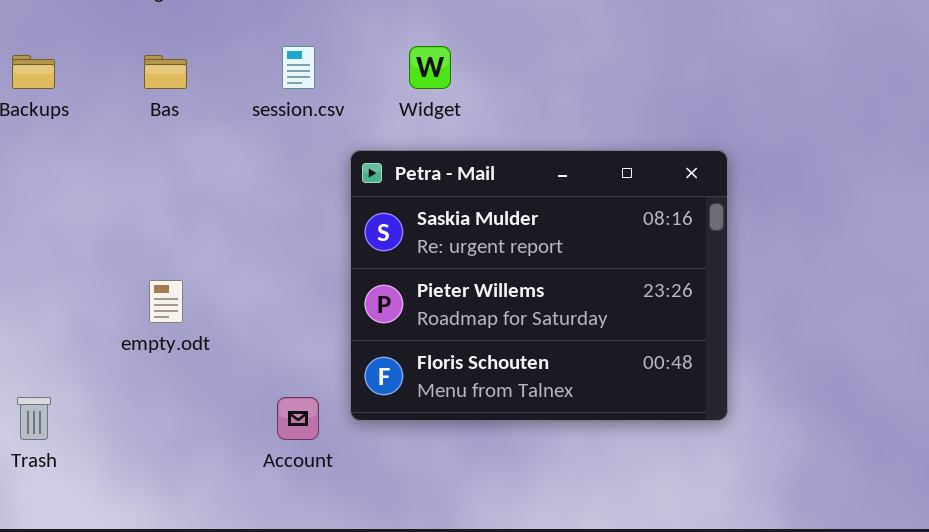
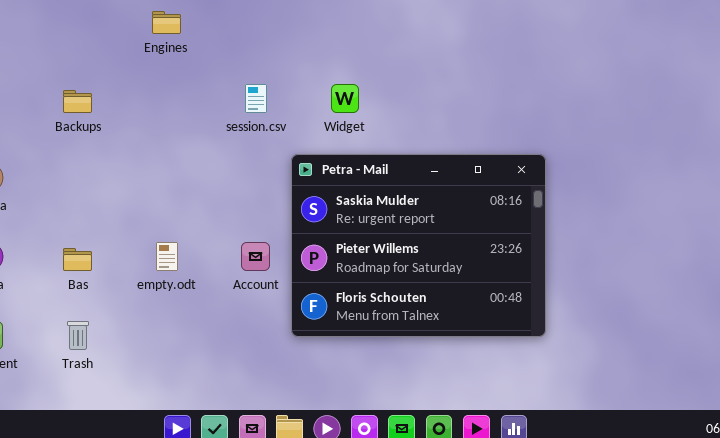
Bas: [144,55,187,89] -> [63,248,92,271], moved
Account: [277,397,319,440] -> [241,242,270,271], moved

